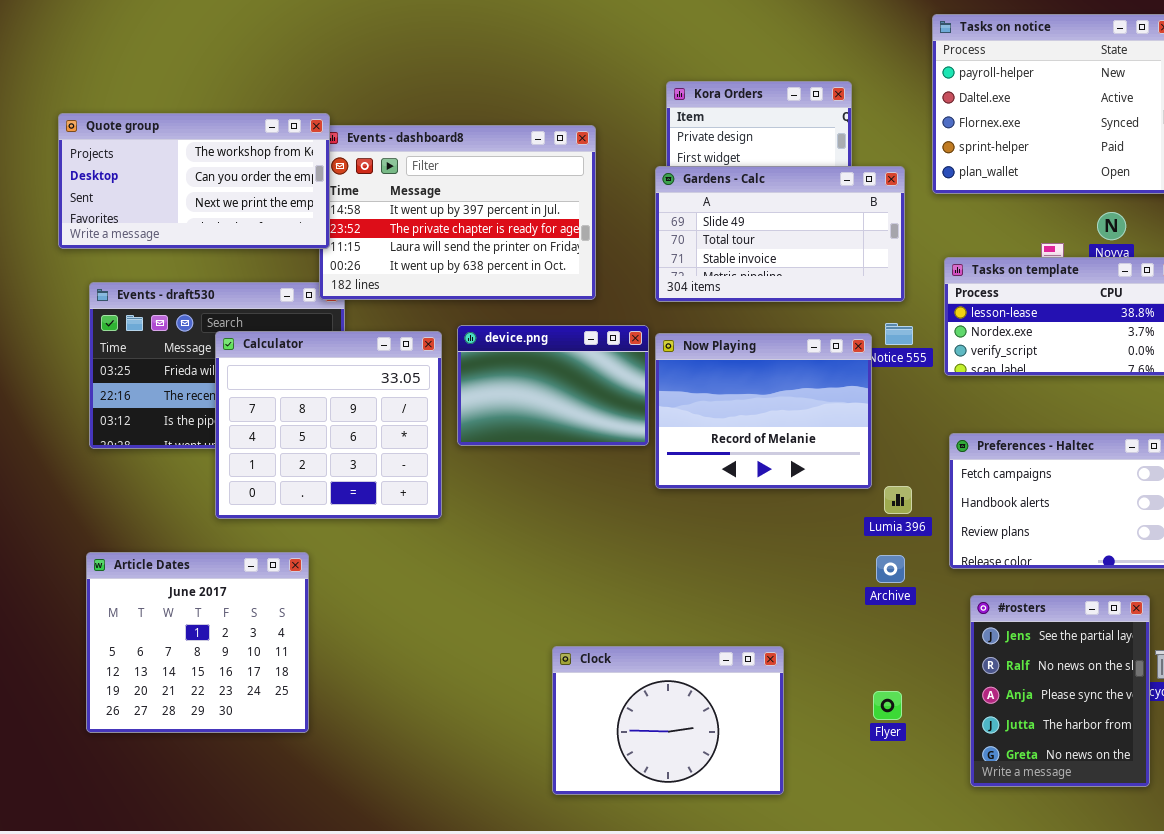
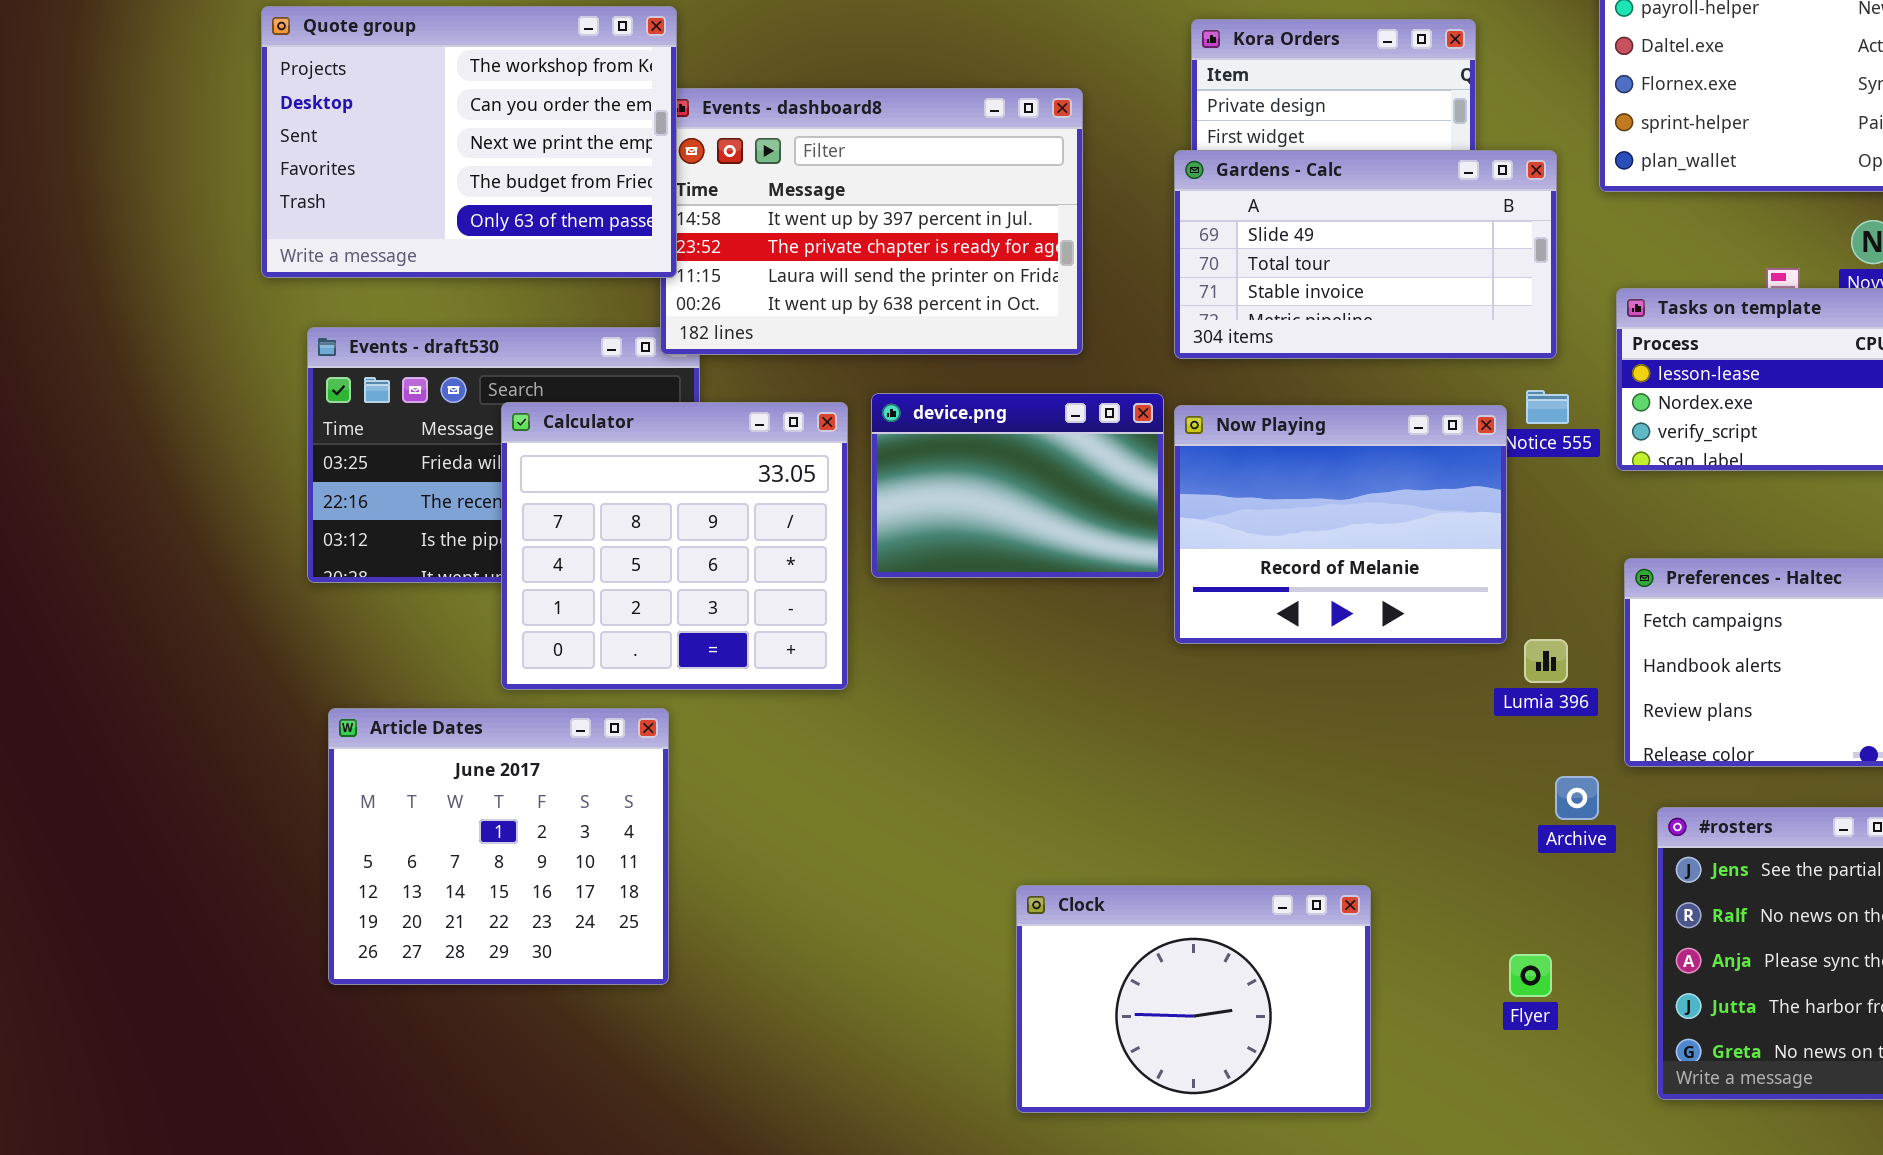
Quote group: [58,113,330,249] -> [261,6,677,278], resized
Article Dates: [86,552,309,733] -> [328,708,669,985], moved
Archive: [876,555,905,583] -> [1555,776,1599,820], moved

